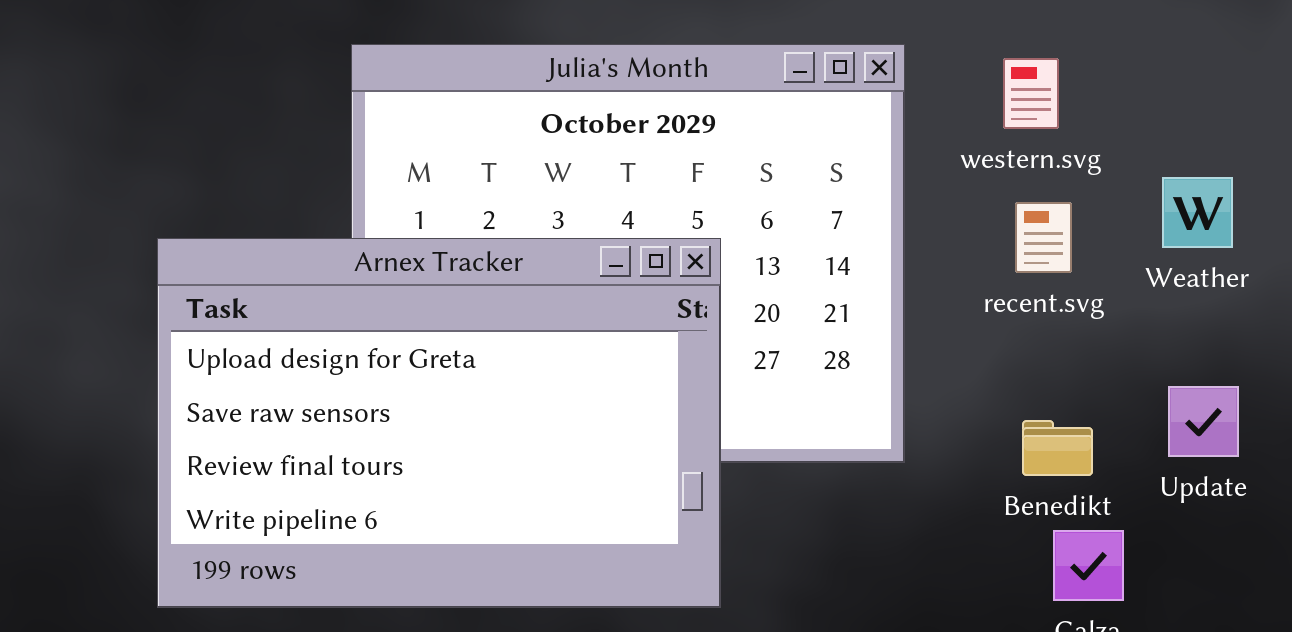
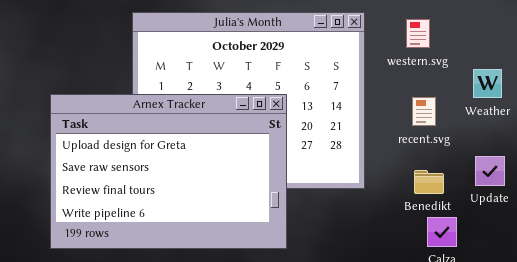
recent.svg: [1015,202,1072,273] -> [412,97,436,126], moved

